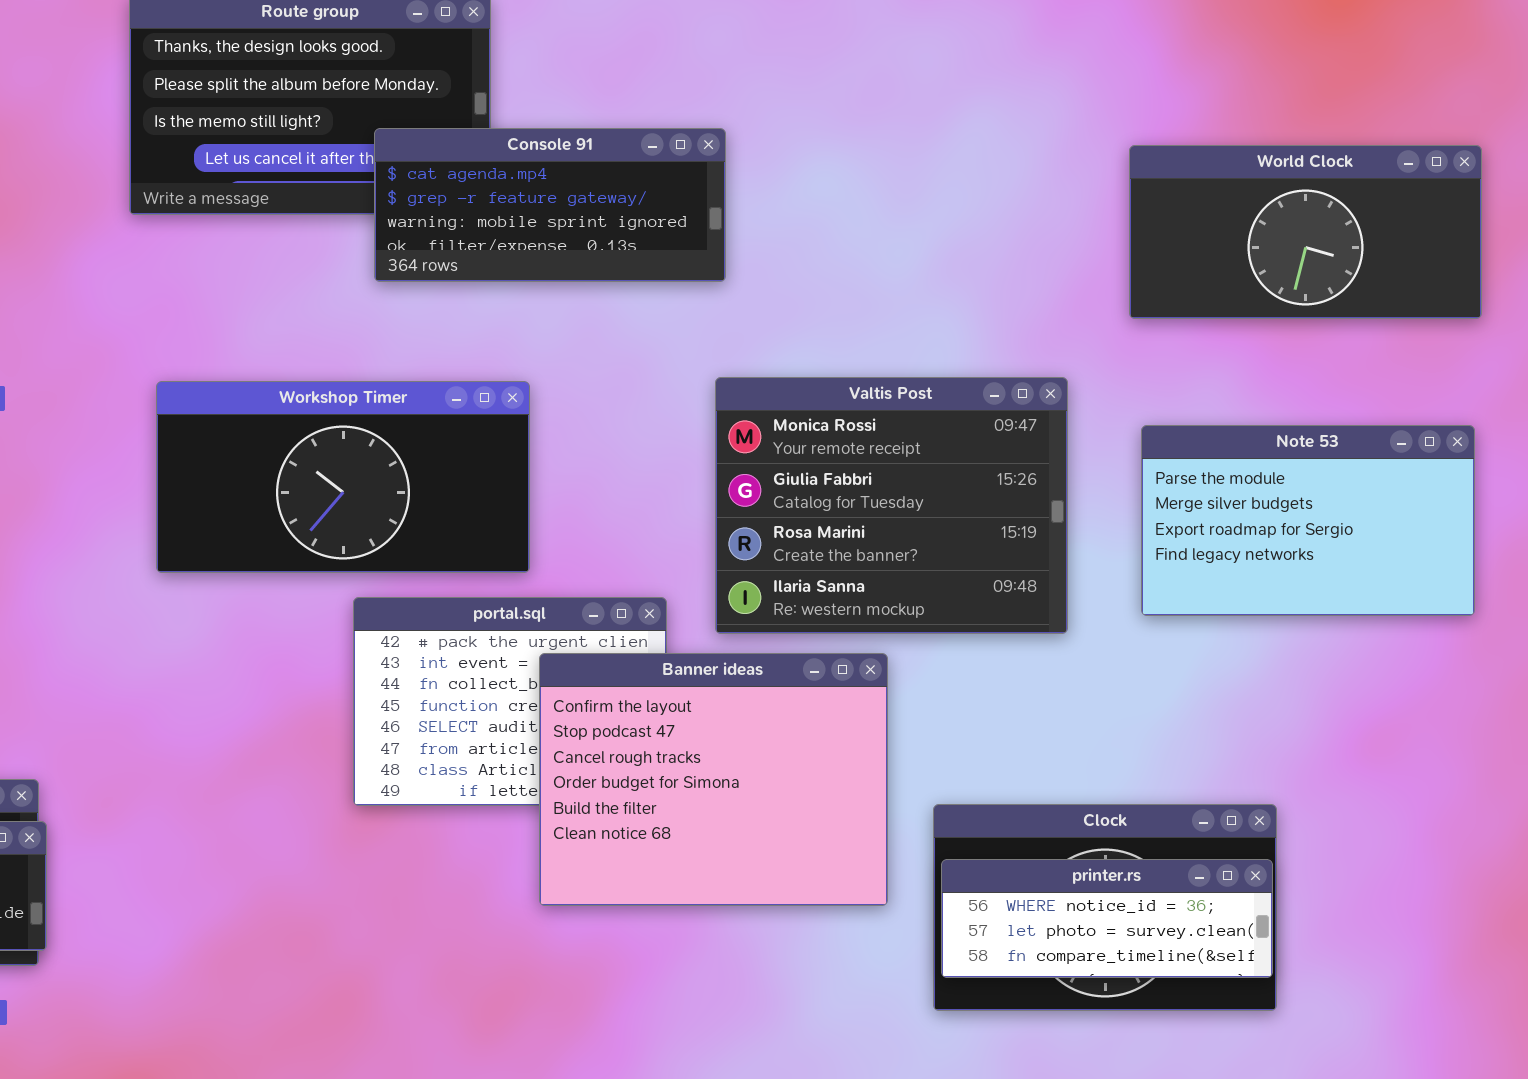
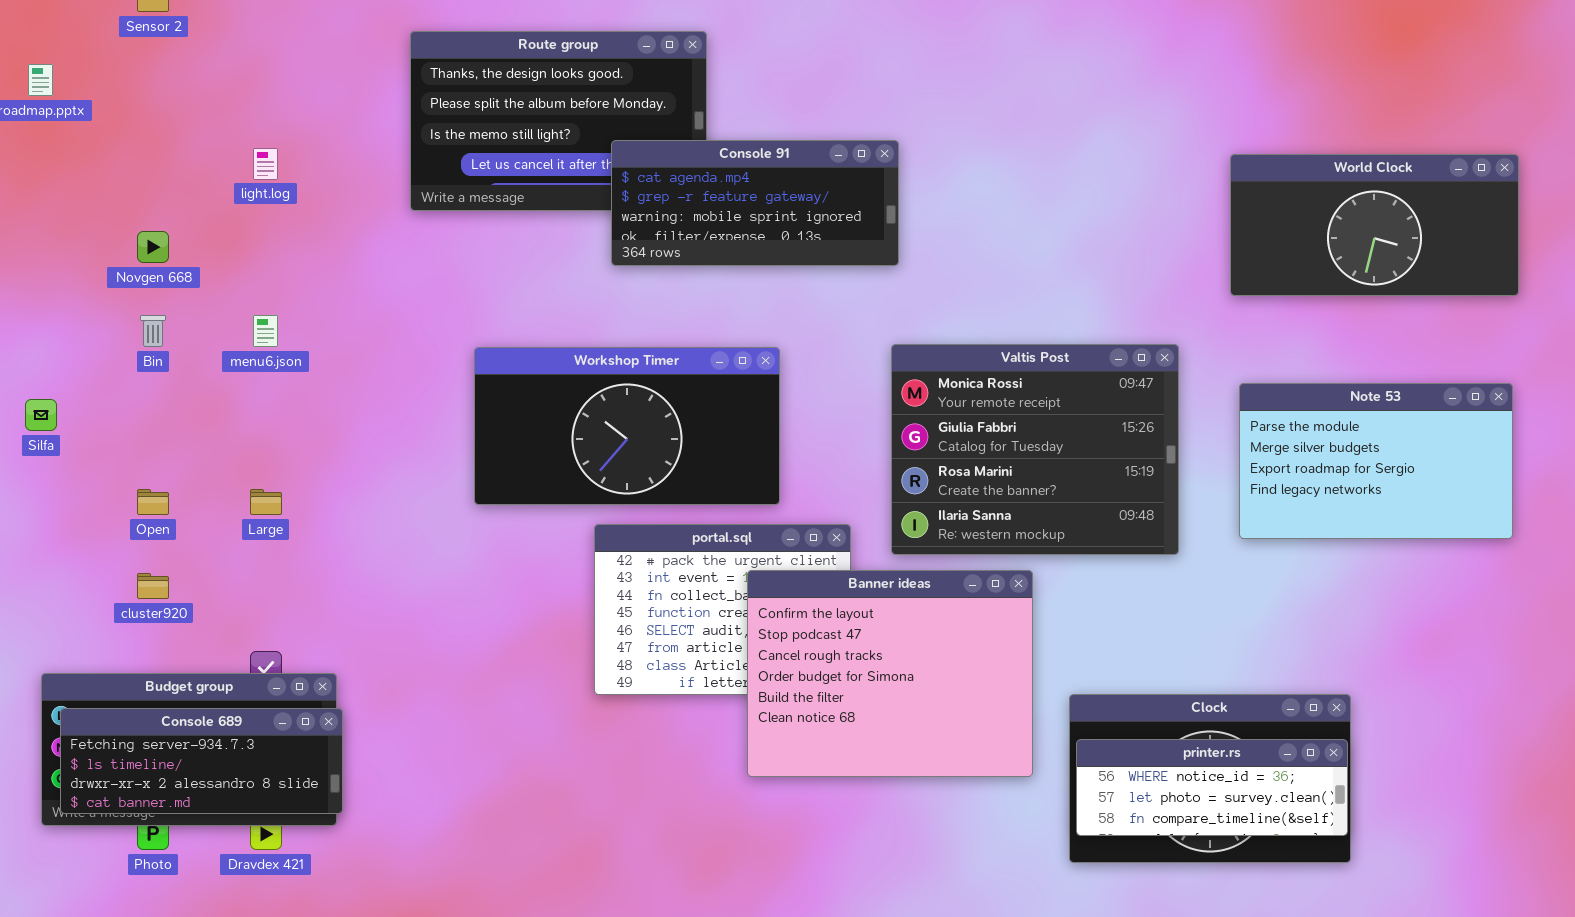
Workshop Timer: [156,381,530,573] -> [474,347,780,505], moved

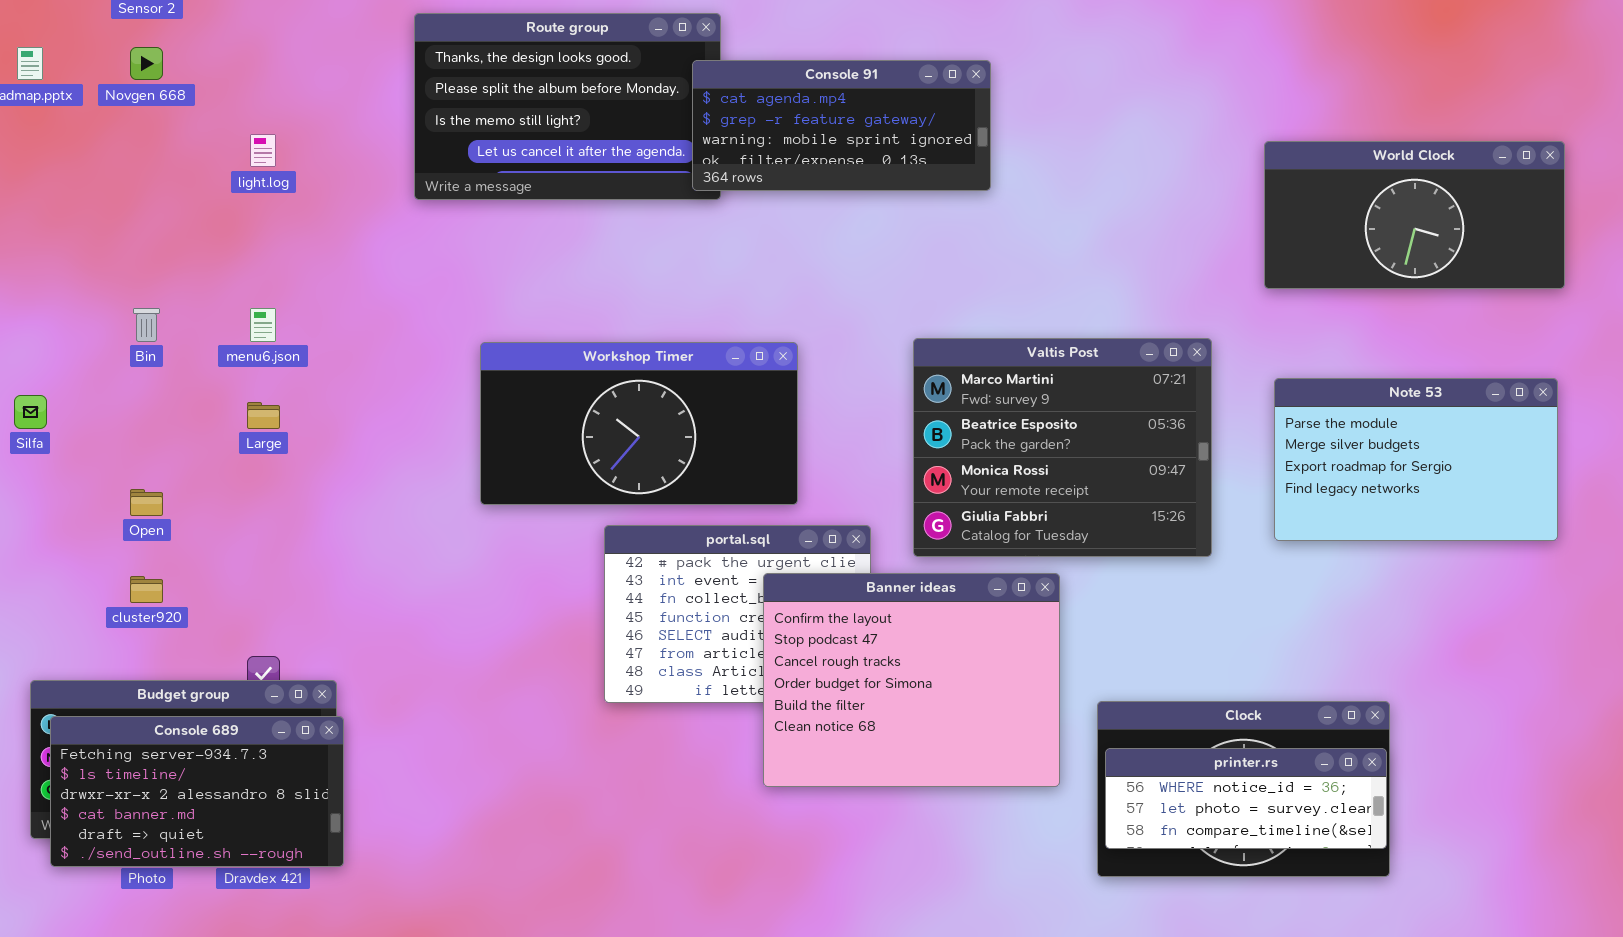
Console 91: [611,140,899,266] -> [692,60,991,191], moved
Novgen 668: [137,231,169,263] -> [130,47,163,80], moved
Valtis Post: [891,344,1179,555] -> [913,338,1212,557], scrolled up 2 rows
Large: [250,489,282,515] -> [247,402,280,429], moved
Console 689: [60,708,343,814] -> [50,716,344,867], resized

